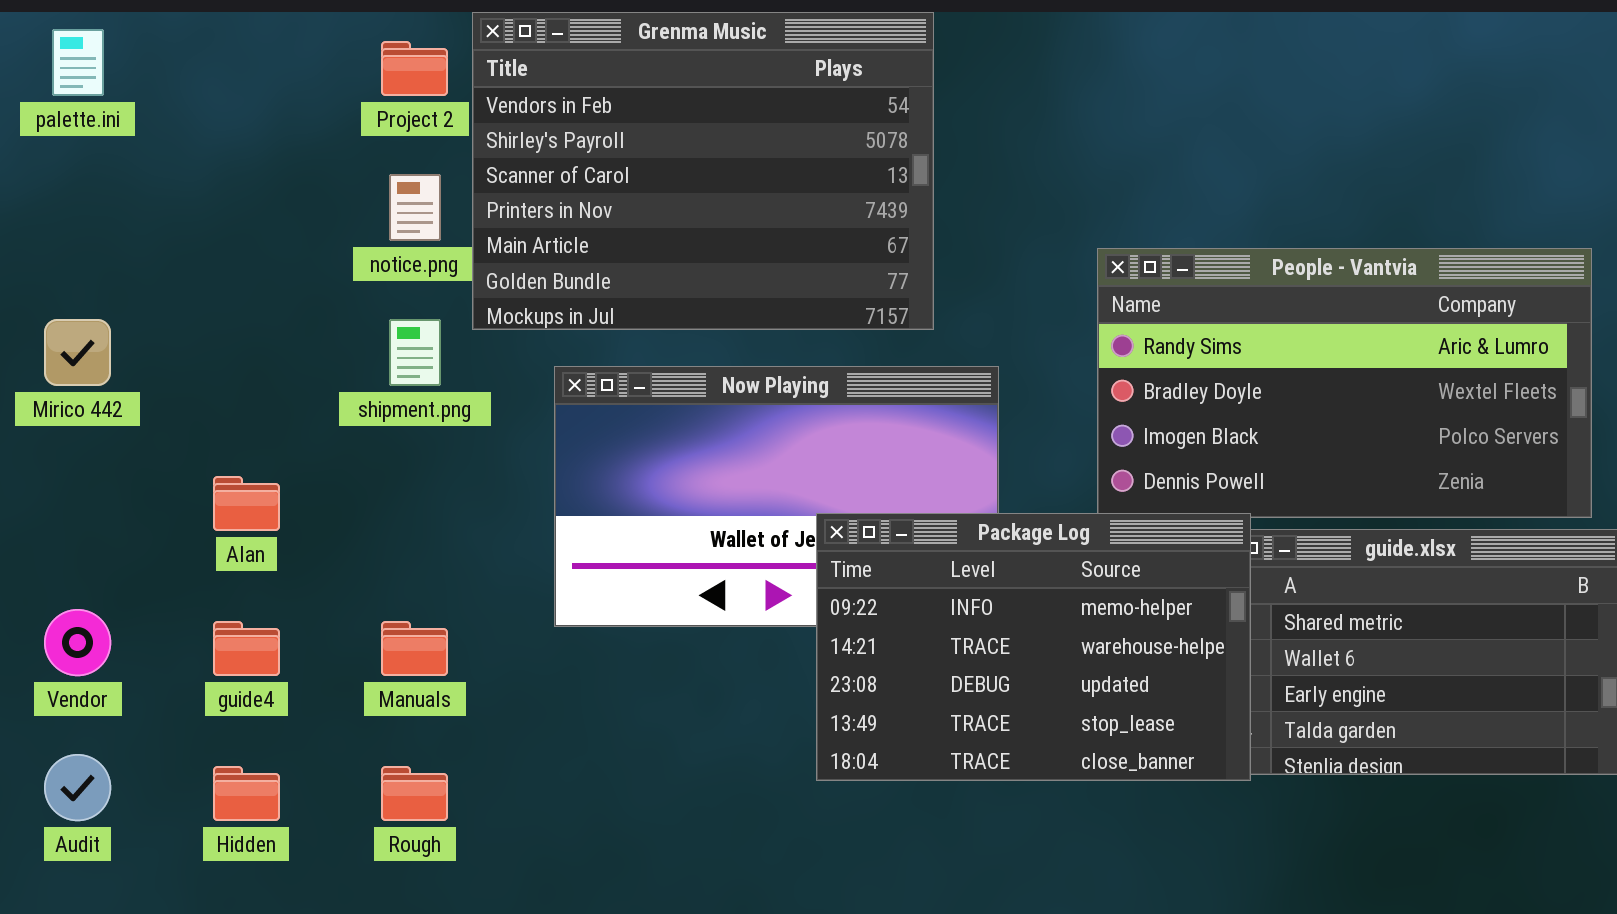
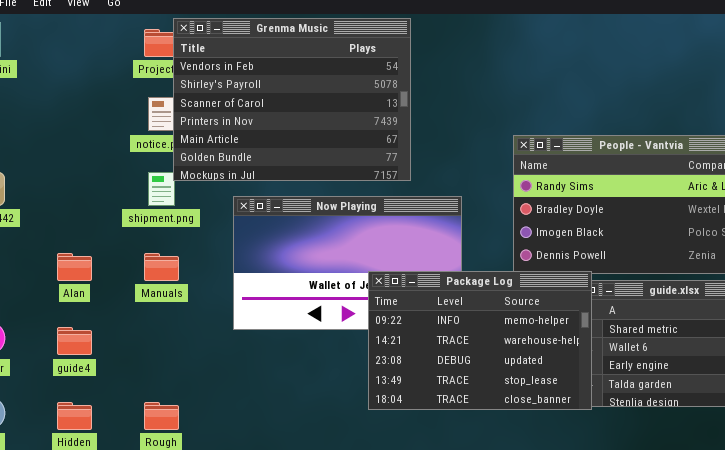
Grenma Music: [472,12,934,330] -> [173,18,411,181], moved
Manuals: [381,621,448,676] -> [144,253,179,281], moved

